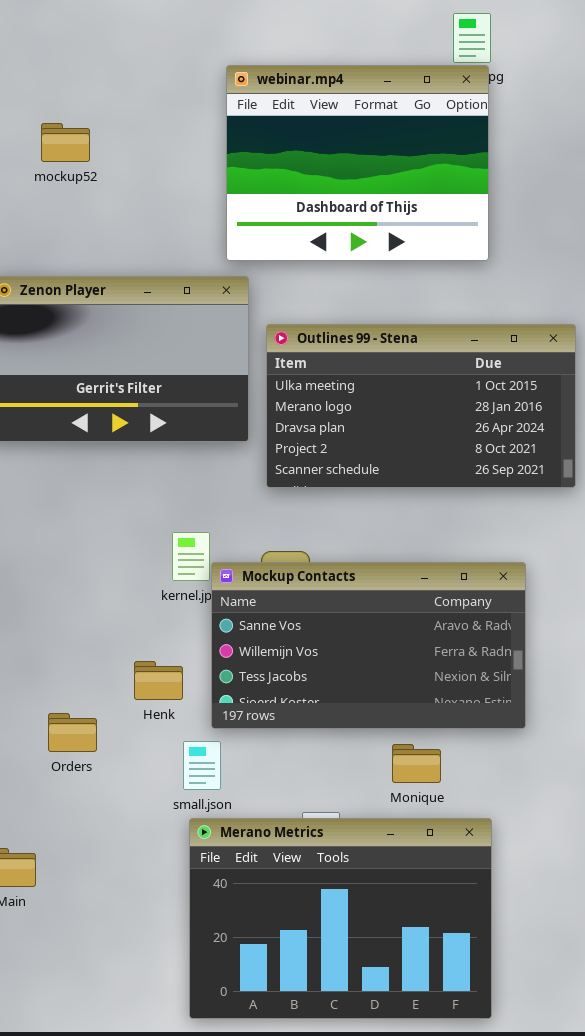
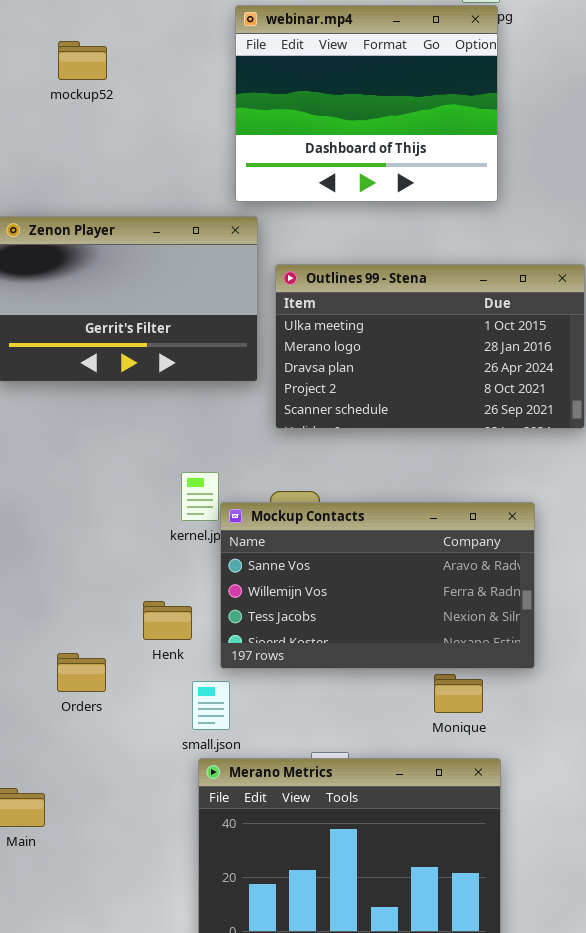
mockup52: [41,123,90,162] -> [58,41,107,80], moved
Monique: [392,744,441,783] -> [434,674,483,713], moved

